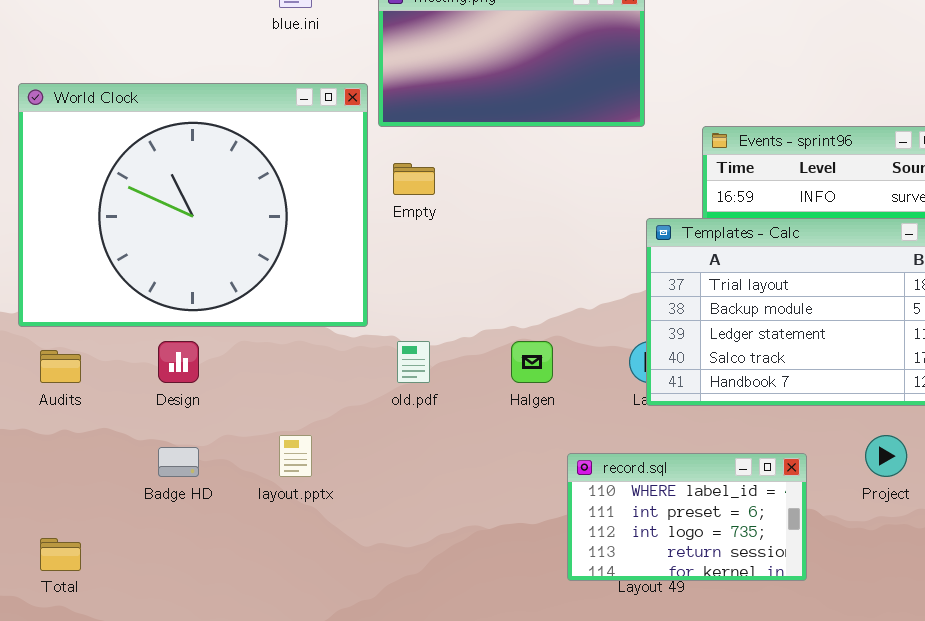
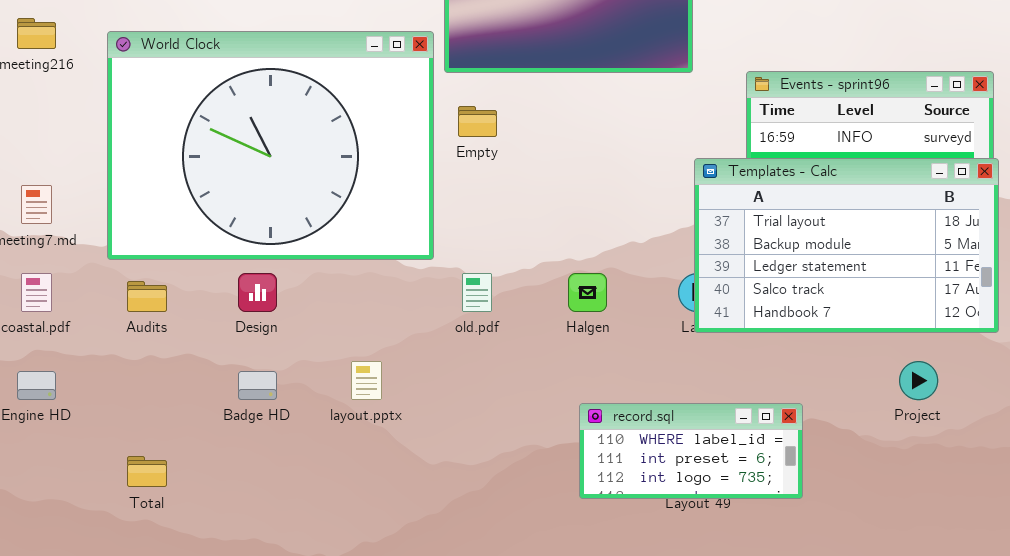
record.sql: [567,453,807,581] -> [579,403,803,499], moved, resized

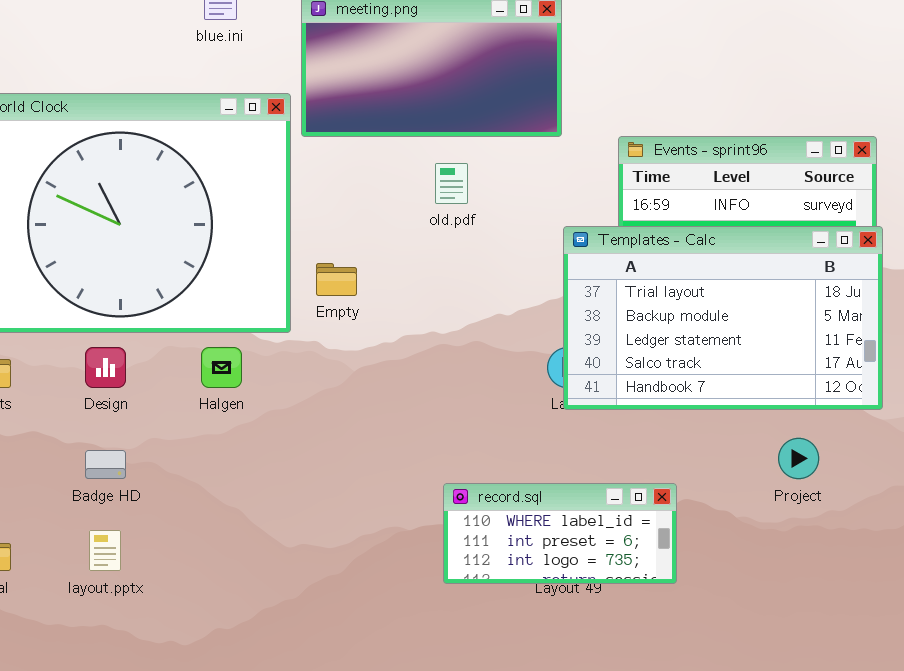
Empty: [458,106,497,137] -> [316,263,357,296], moved
old.pdf: [462,273,492,312] -> [435,163,468,204], moved
Halgen: [568,273,607,312] -> [201,347,242,388], moved
layout.pptx: [351,361,382,400] -> [89,530,121,571], moved

